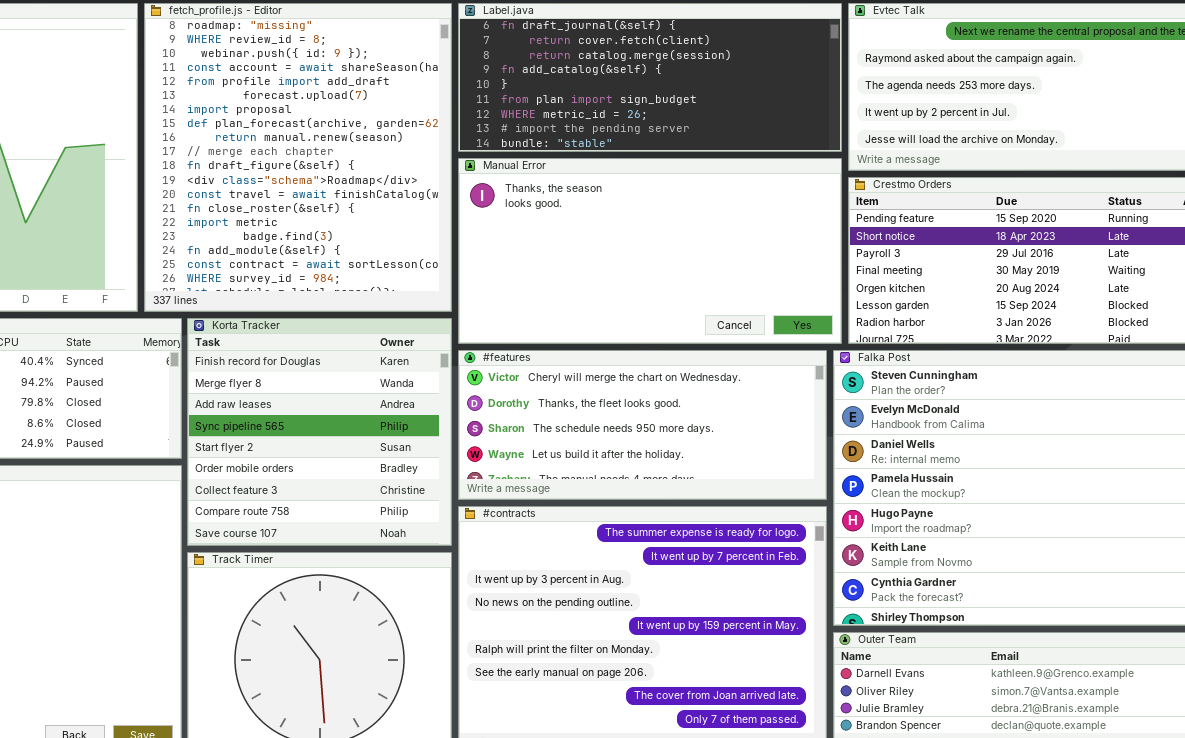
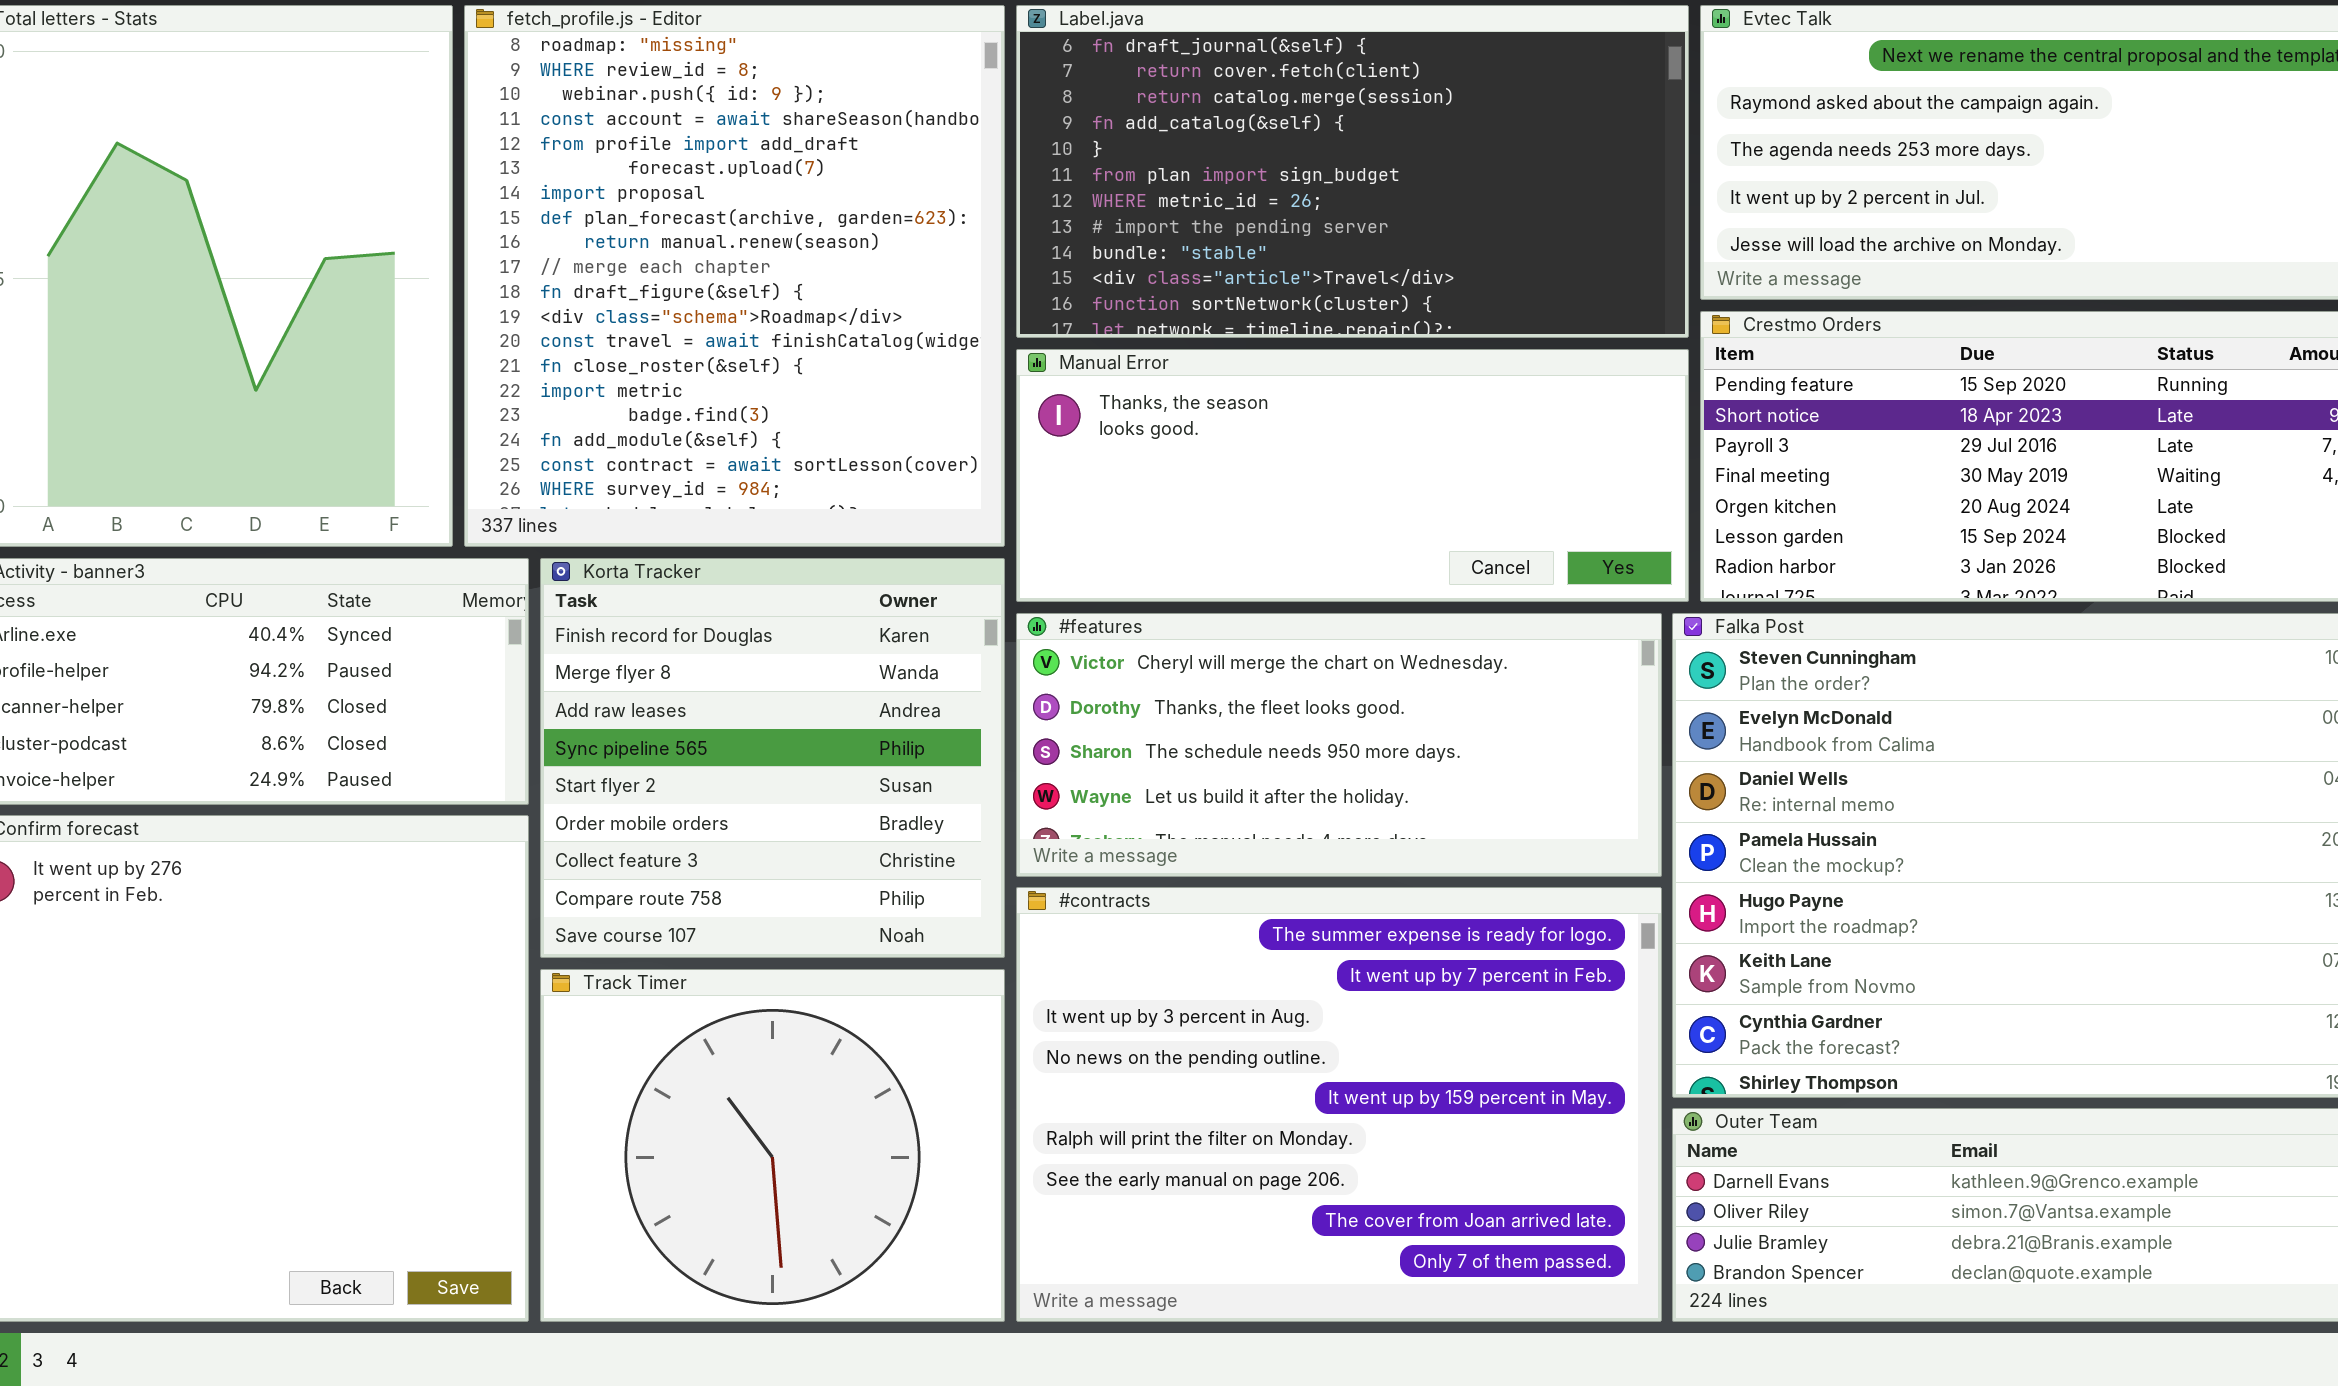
Label.java: [458,3,842,152] -> [1016,5,1689,338], resized
Manual Error: [458,158,842,344] -> [1016,349,1689,602], resized

